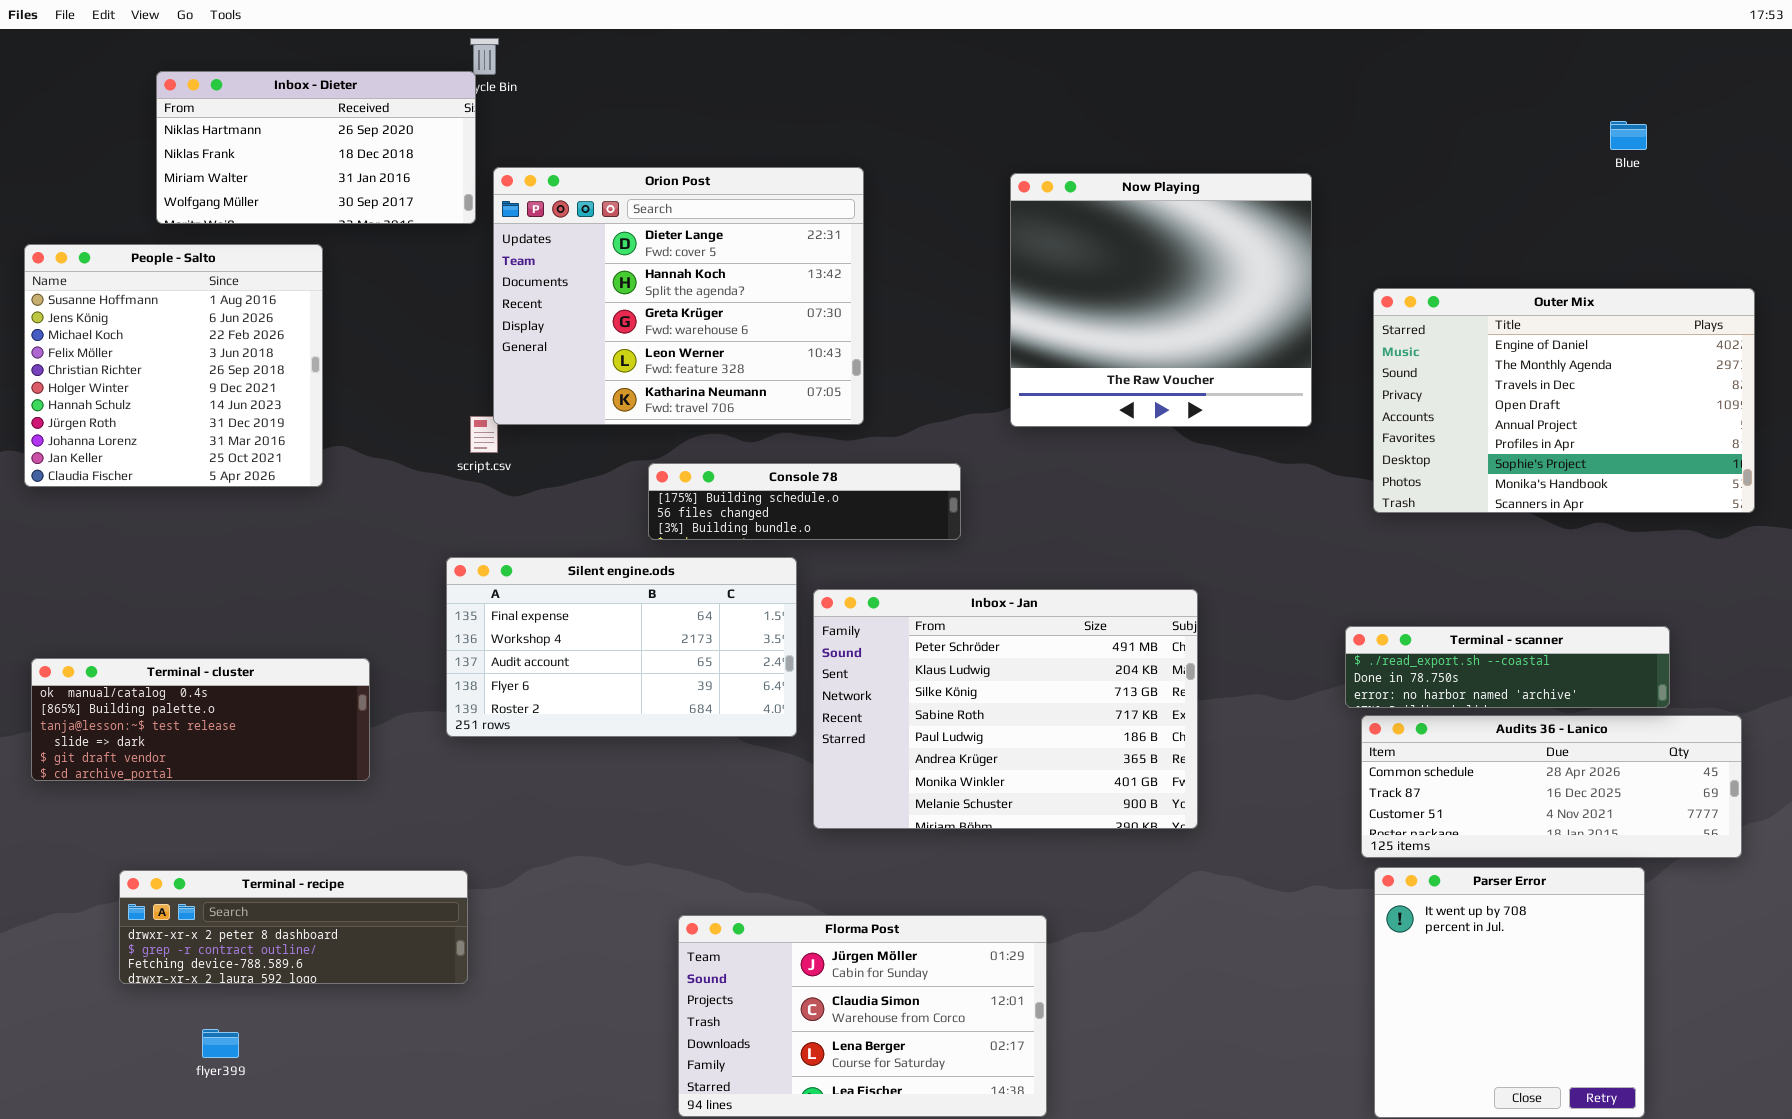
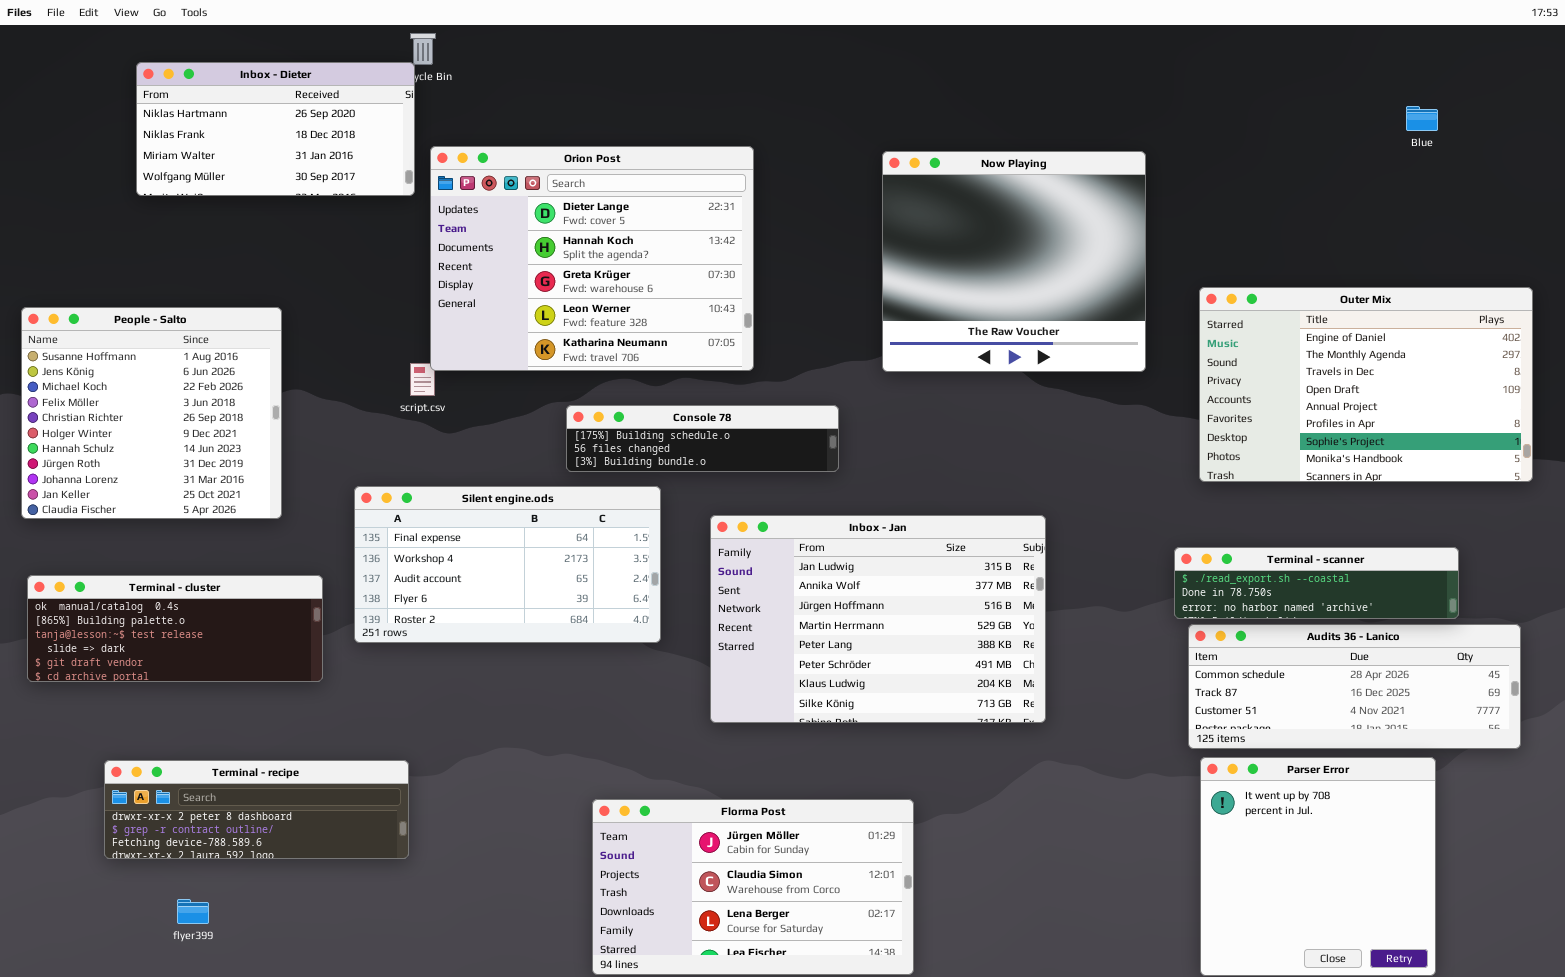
People - Salto: [24,244,323,487] -> [21,307,282,519], moved
Outer Mix: [1373,288,1755,513] -> [1199,287,1533,482], moved
Silent engine.ods: [446,557,797,737] -> [354,486,661,643], moved
Inbox - Jan: [813,589,1198,829] -> [710,515,1046,723], scrolled up 5 rows

